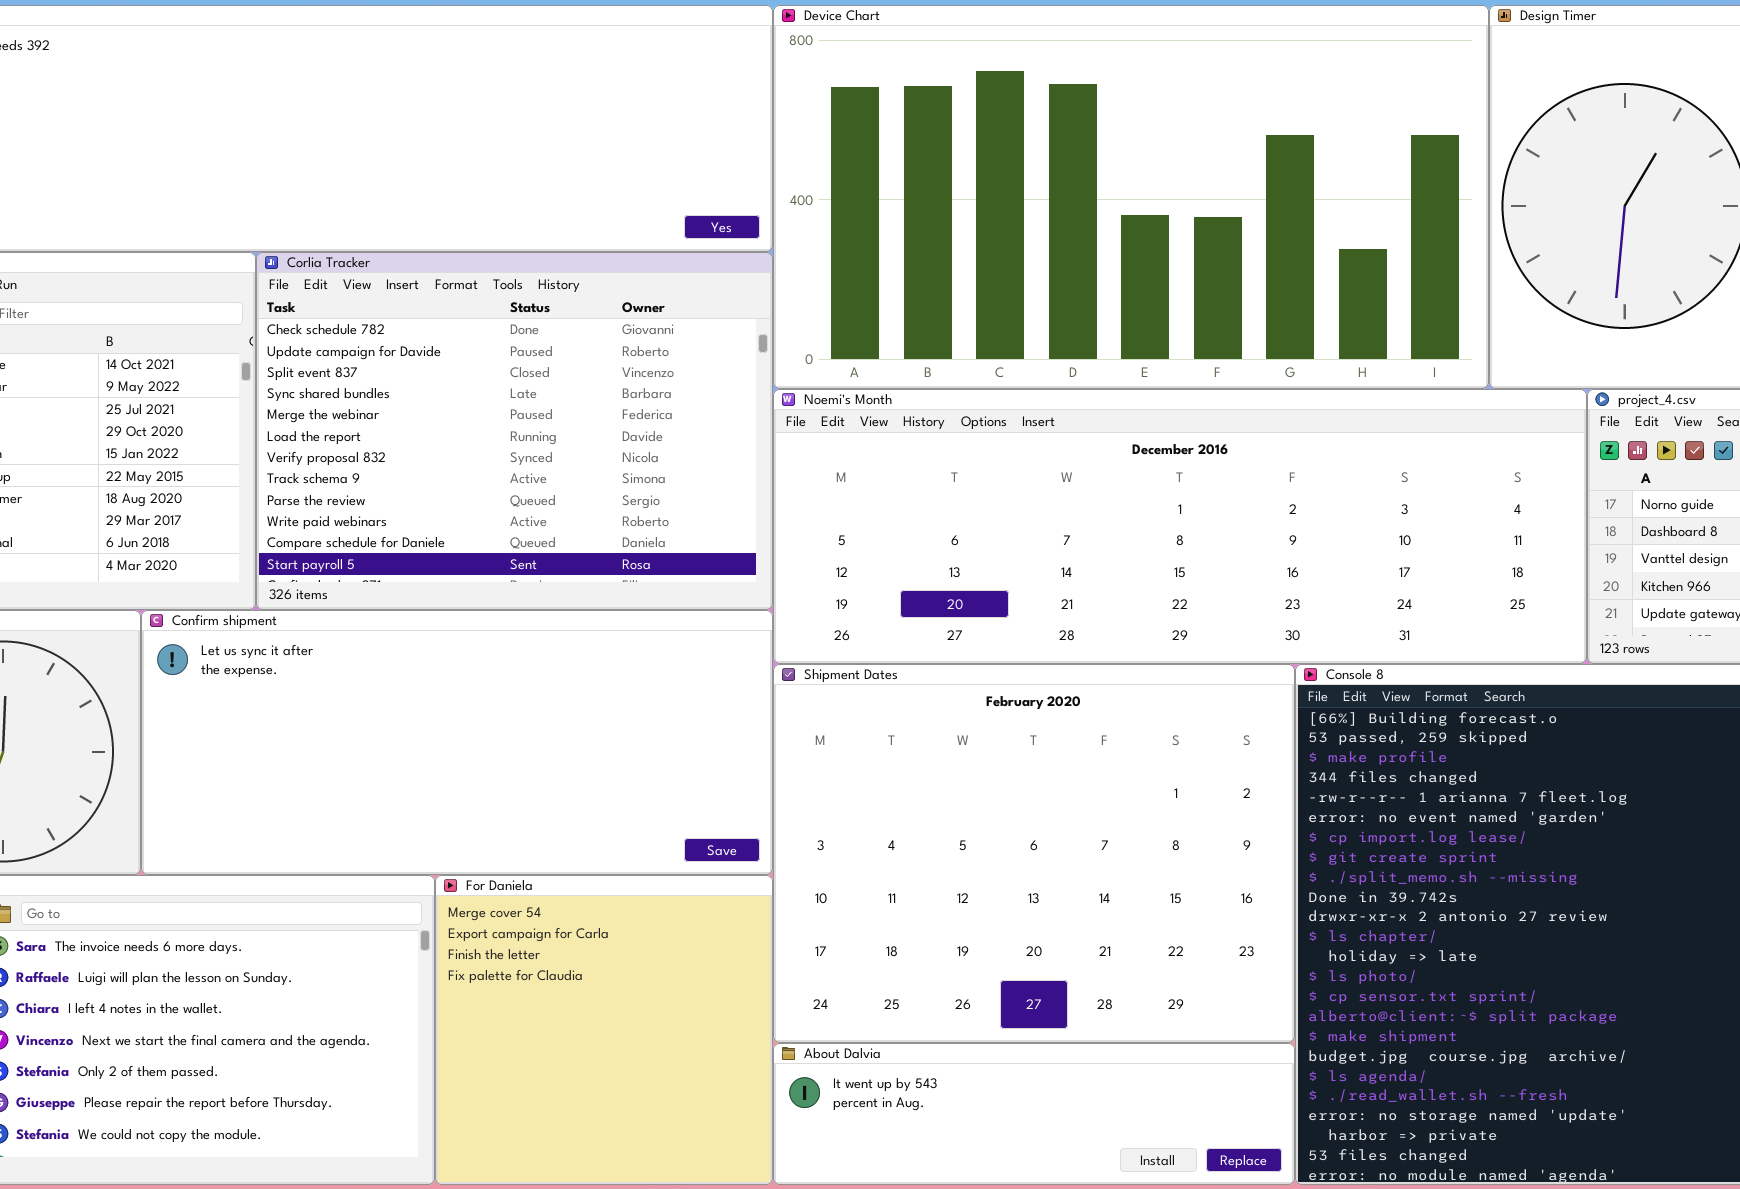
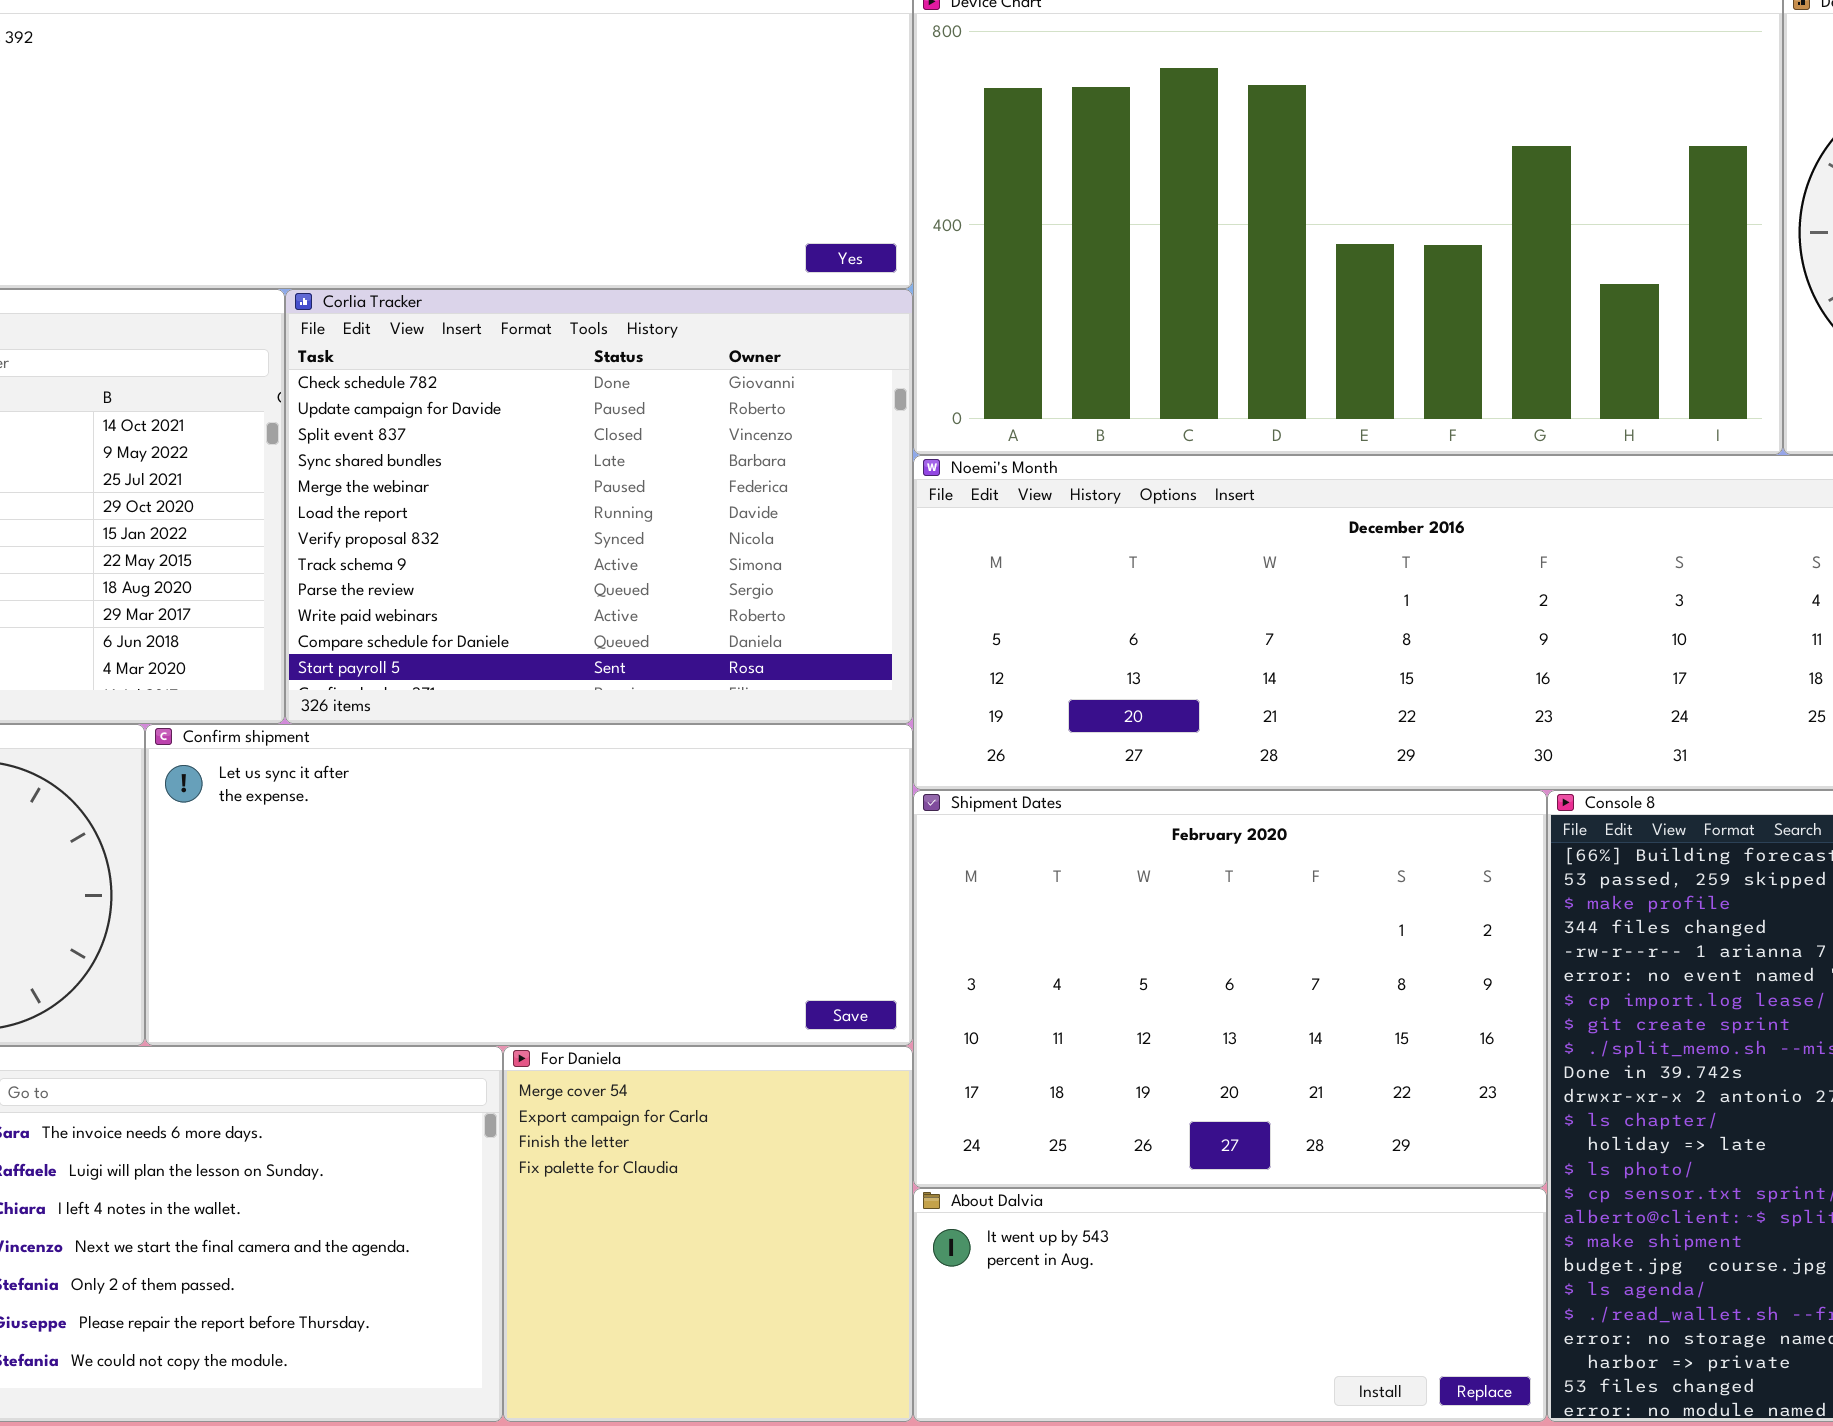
Shipment Dates: [773,664,1295,1043] -> [913,790,1547,1188], resized
About Dalvia: [773,1043,1295,1185] -> [913,1188,1547,1422], resized

